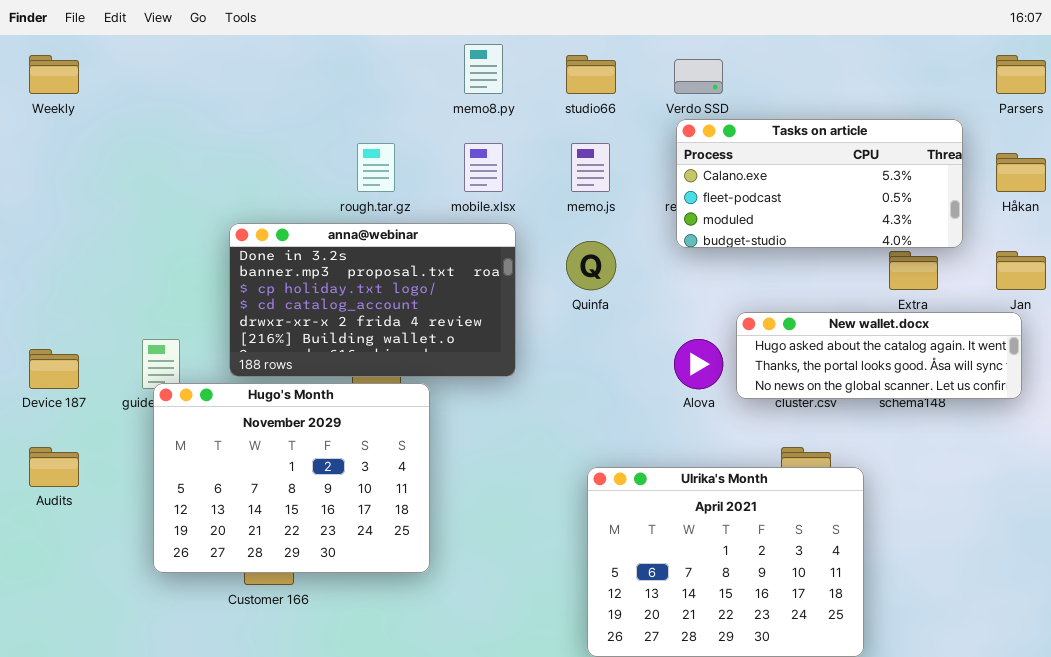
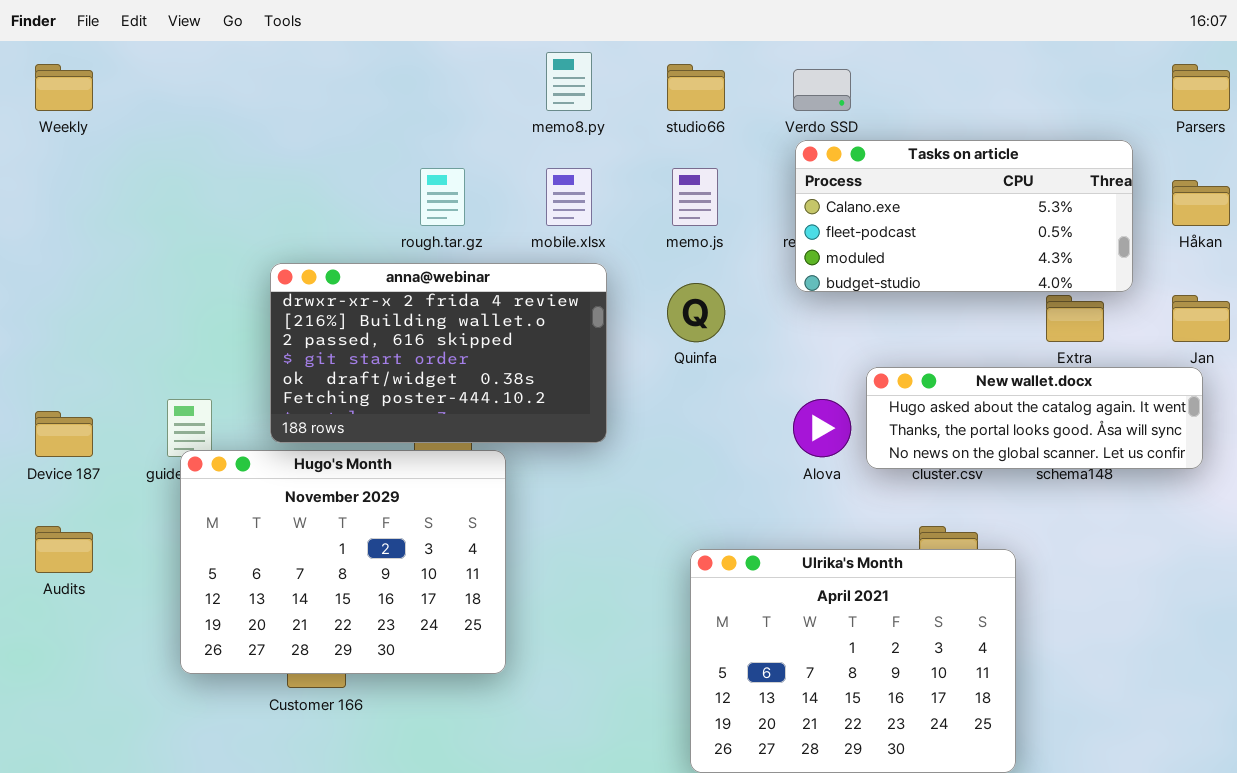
anna@webinar: [229,223,516,377] -> [270,263,607,443], scrolled down 4 rows

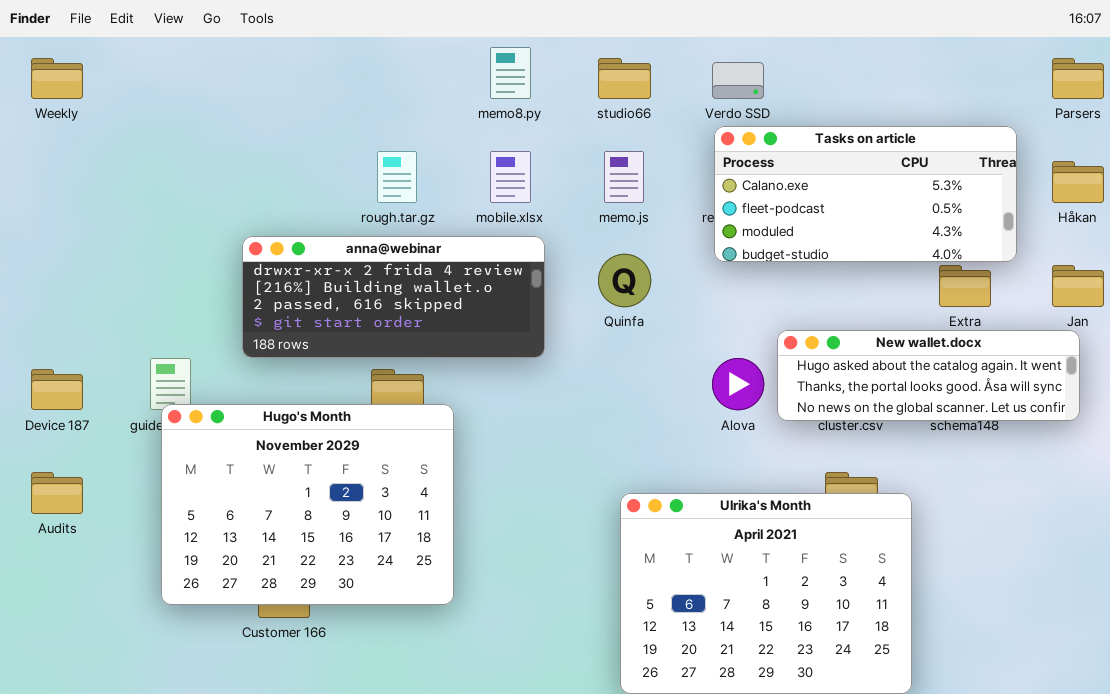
anna@webinar: [270,263,607,443] -> [242,236,545,358], resized

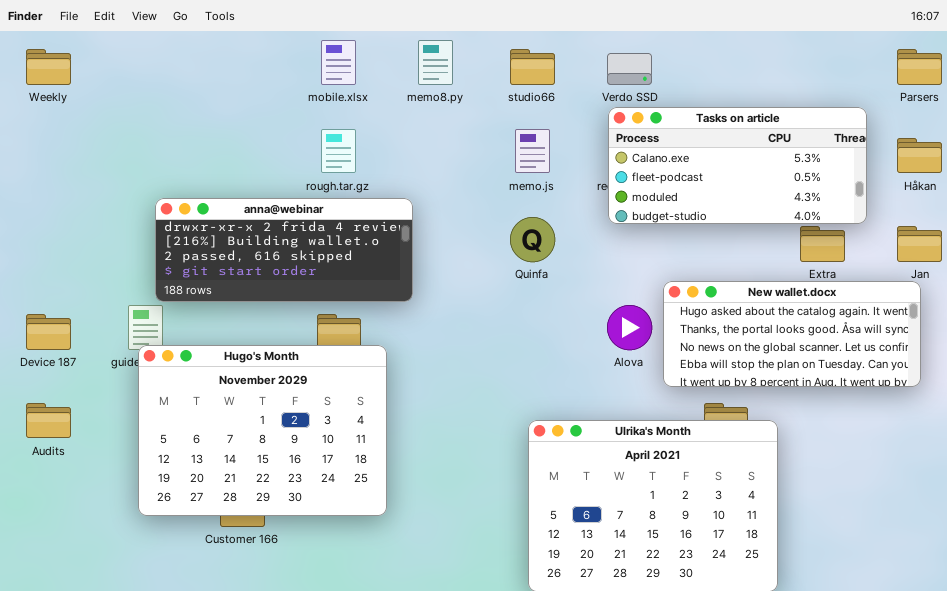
mobile.xlsx: [490,151,531,203] -> [321,40,356,85], moved
anna@webinar: [242,236,545,358] -> [155,198,413,302], moved
New wallet.docx: [777,330,1080,421] -> [663,281,921,387], resized

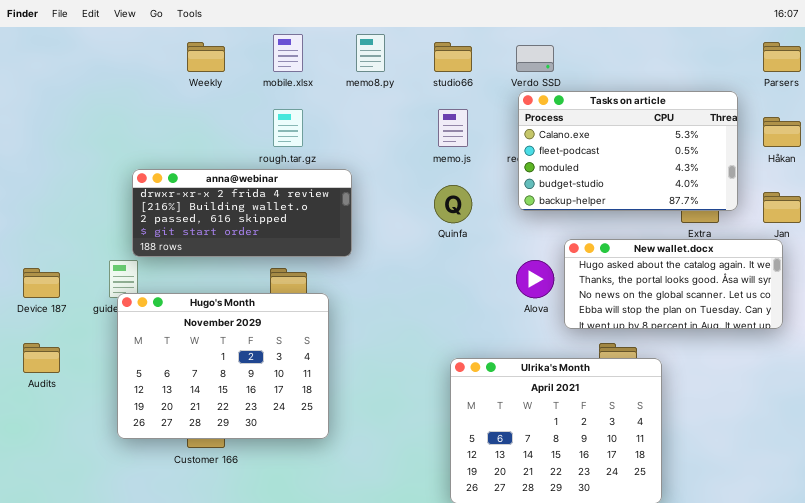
Weekly: [26,49,71,85] -> [187,42,225,72], moved
Tasks on article: [608,107,867,224] -> [518,91,738,211], resized

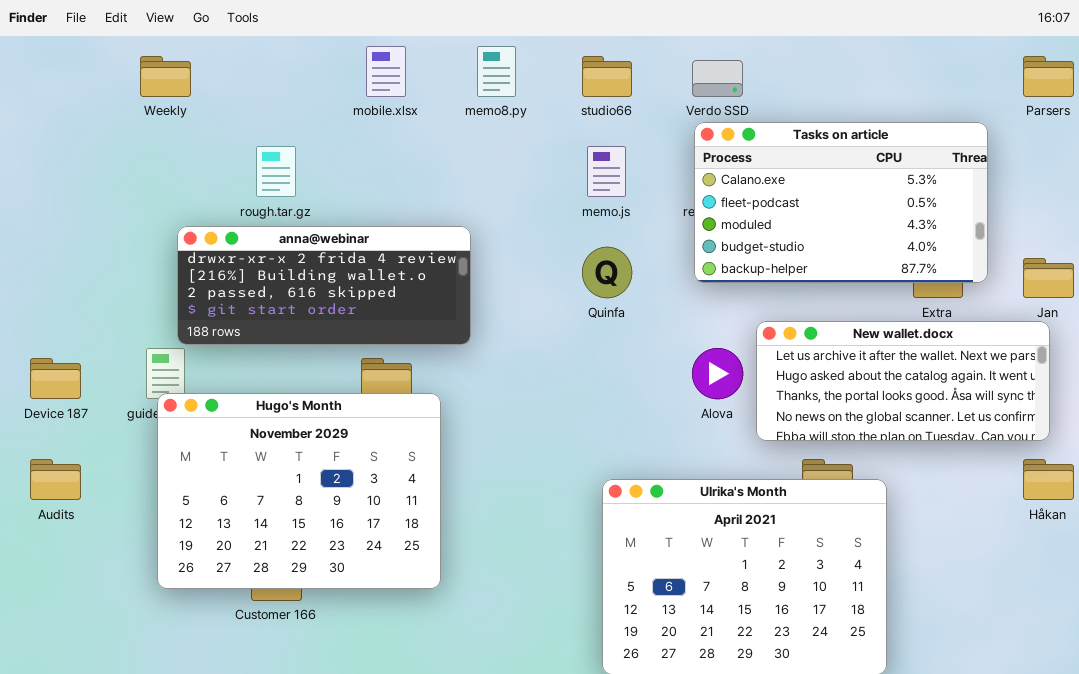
Weekly: [187,42,225,72] -> [140,56,191,97], moved
rough.tar.gz: [273,109,303,147] -> [256,146,296,197], moved
Håkan: [763,117,801,147] -> [1023,459,1074,500], moved
New wallet.docx: [564,239,783,329] -> [756,321,1050,441], scrolled up 1 row

